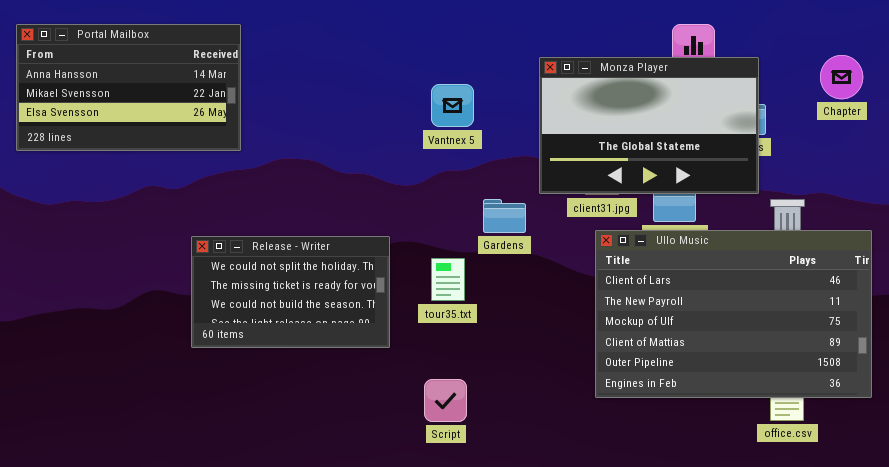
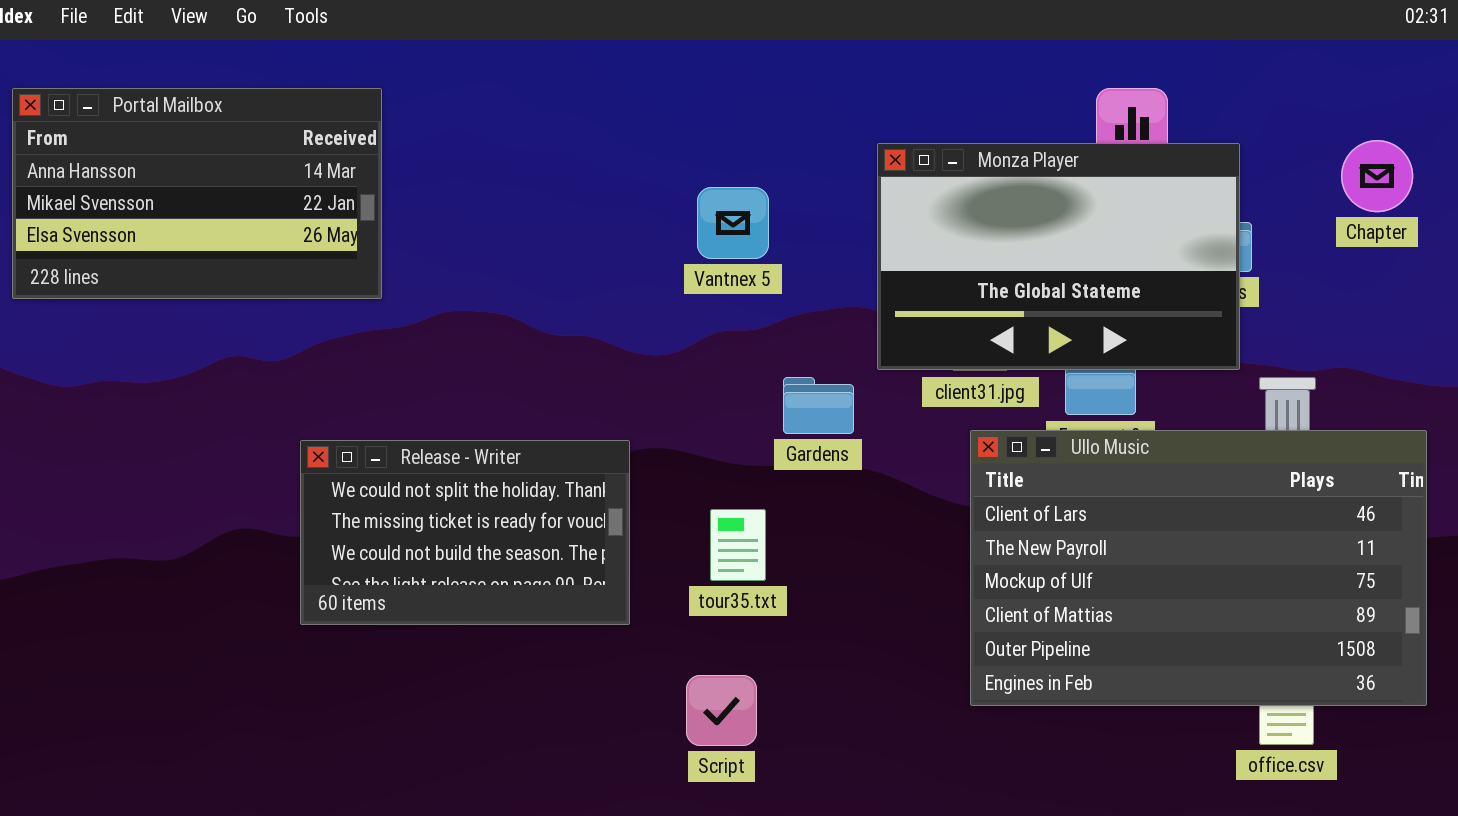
tour35.txt: [431,258,465,301] -> [710,509,766,581], moved

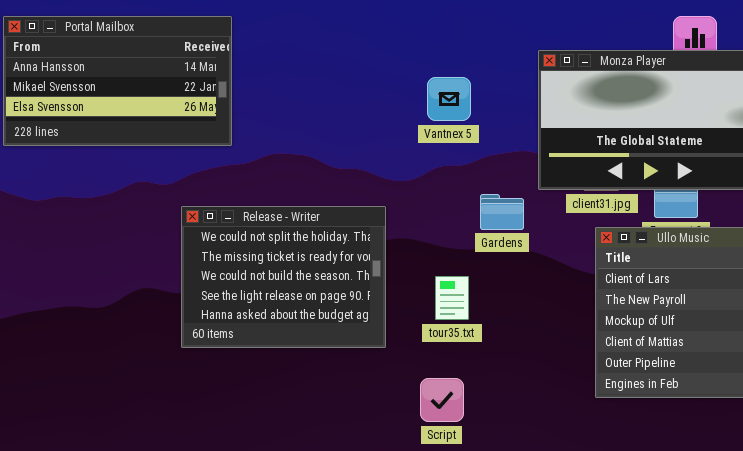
Release - Writer: [300,440,630,625] -> [181,206,386,348], resized

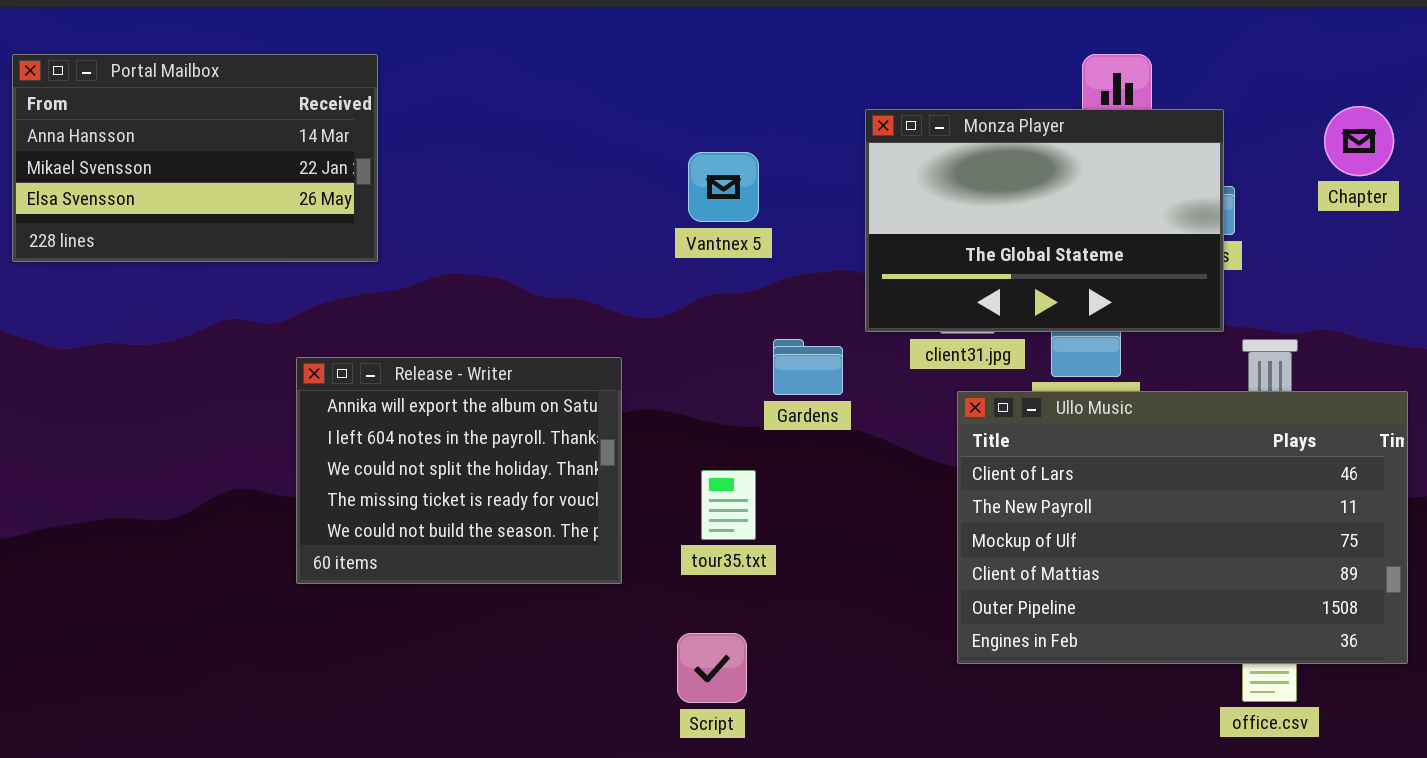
Release - Writer: [181,206,386,348] -> [296,357,622,584], scrolled up 2 rows

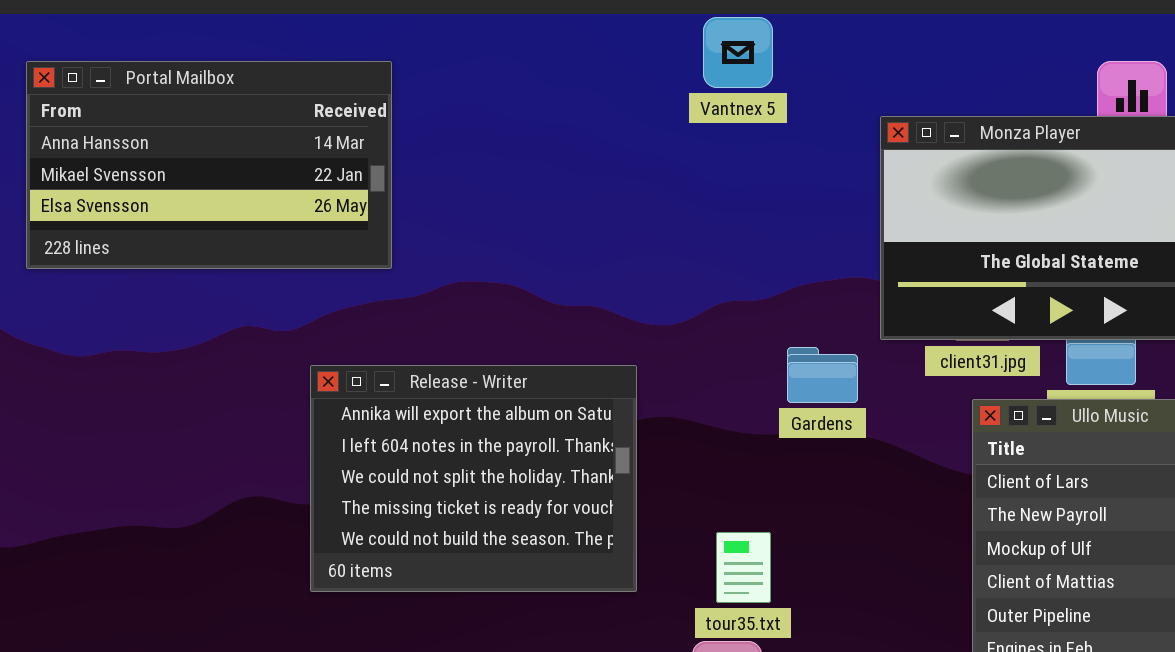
Vantnex 5: [688,152,759,222] -> [703,17,773,88], moved
tour35.txt: [701,470,756,540] -> [716,532,771,603], moved

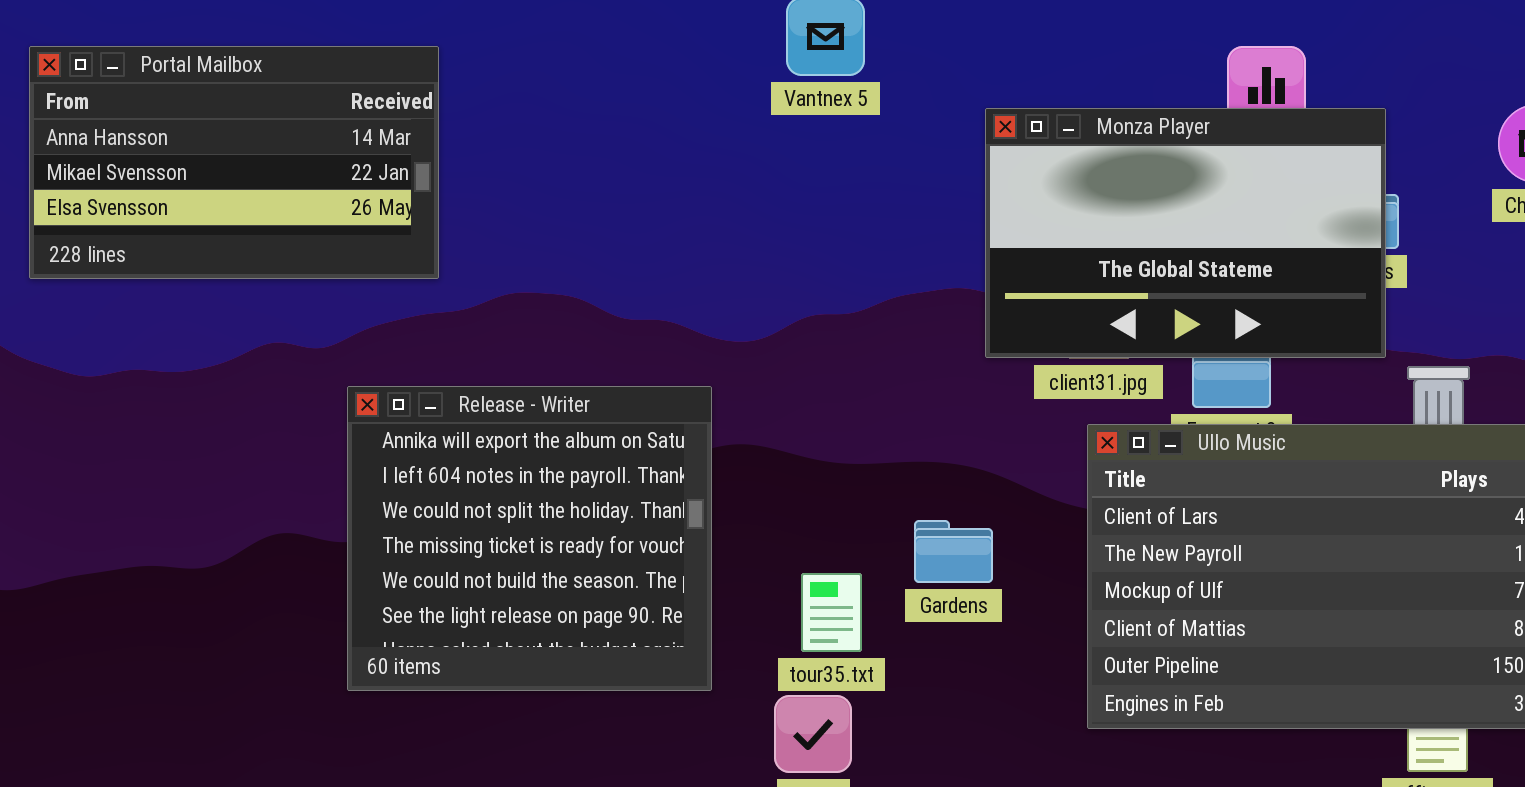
Gardens: [787,347,858,403] -> [914,520,993,583], moved
Release - Writer: [310,365,637,592] -> [347,386,712,691], resized

